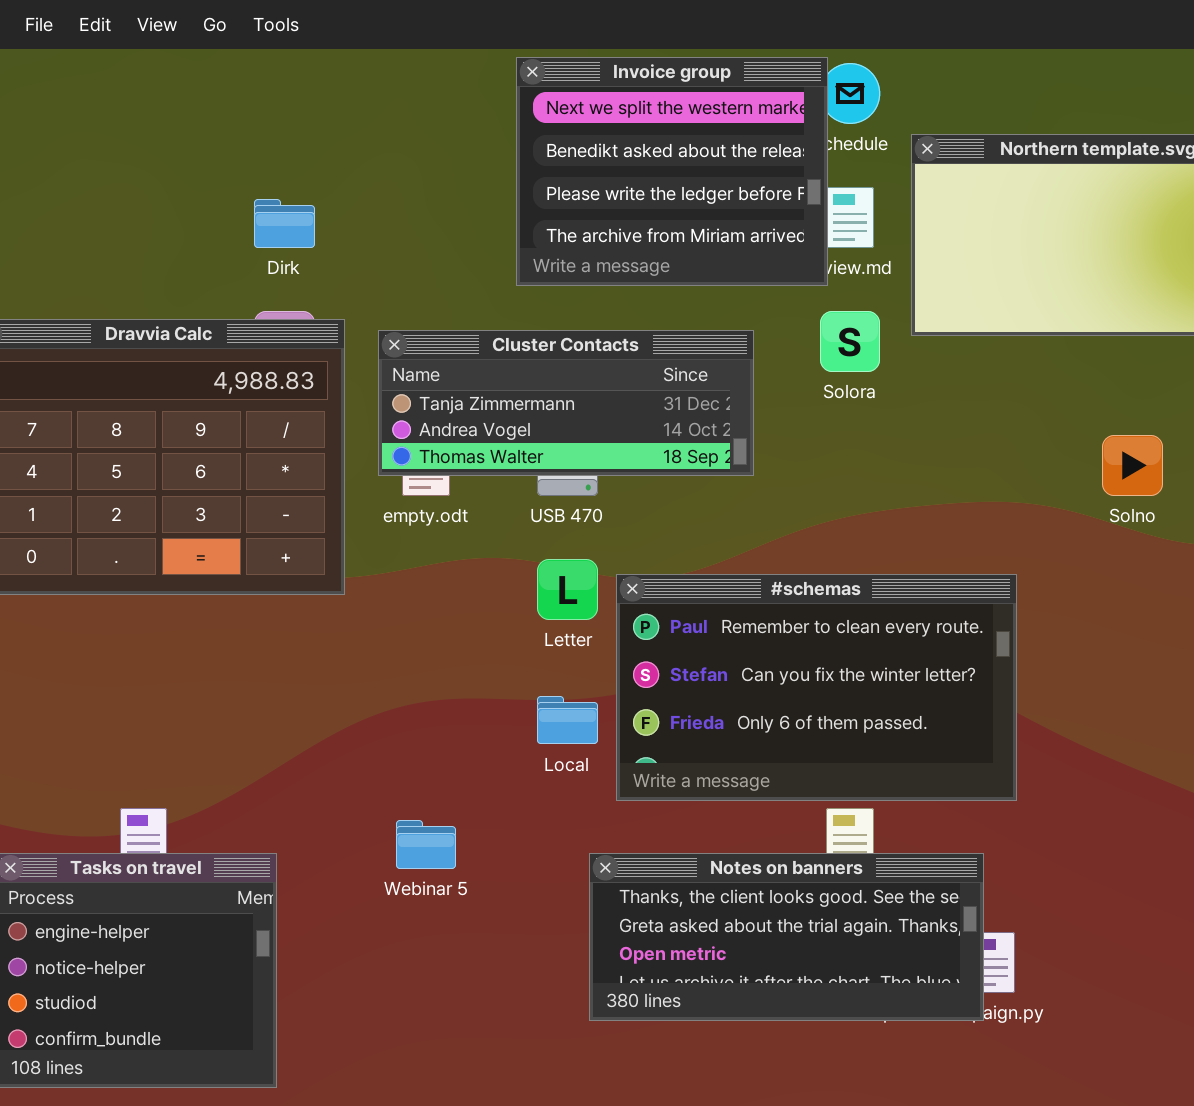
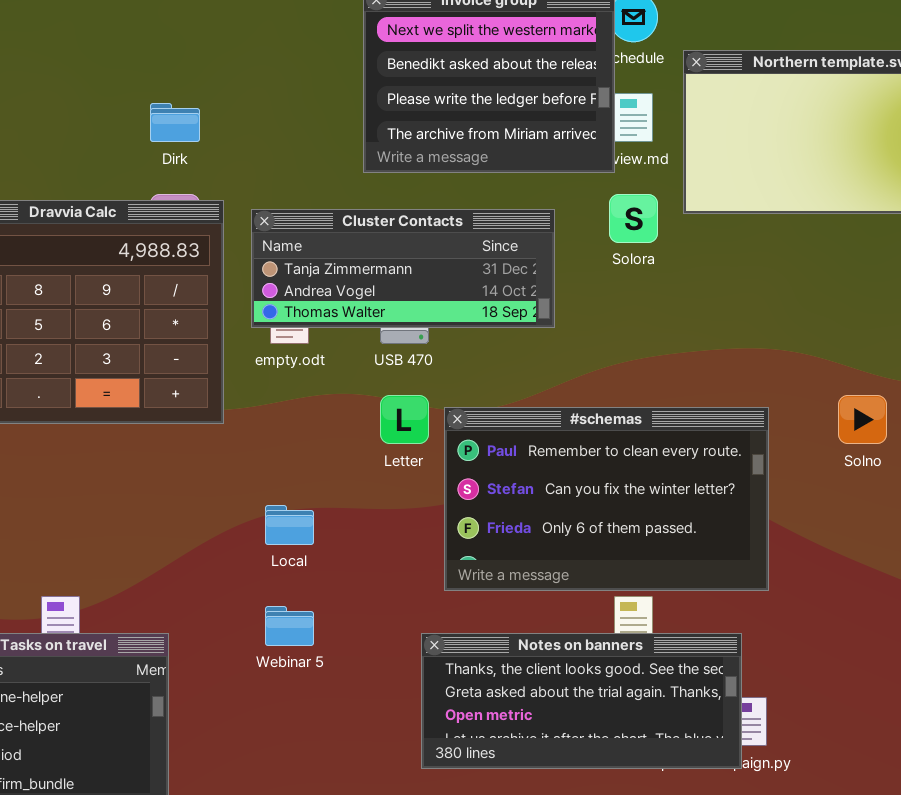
Solno: [1102,435,1163,496] -> [838,395,887,444], moved
Local: [537,696,598,744] -> [265,505,314,545], moved

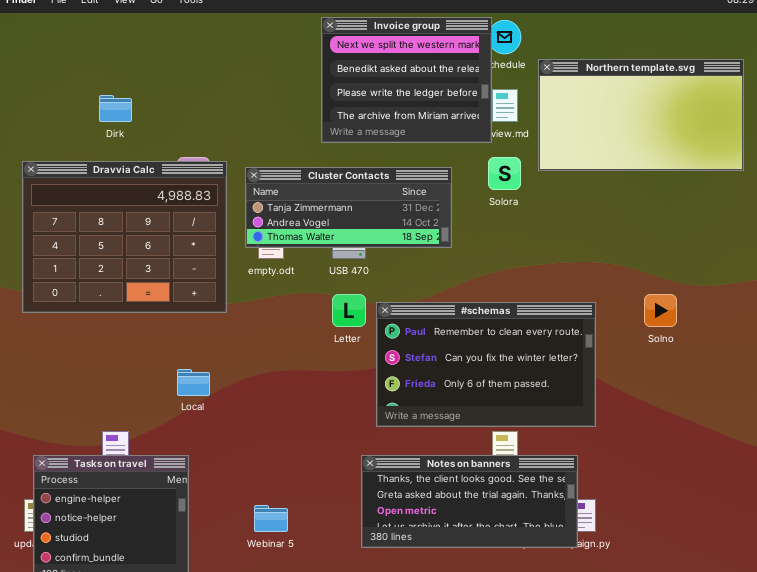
Dirk: [150,103,200,142] -> [99,95,132,122], moved
Local: [265,505,314,545] -> [177,369,210,396], moved
Webinar 5: [265,606,314,646] -> [254,505,288,532], moved

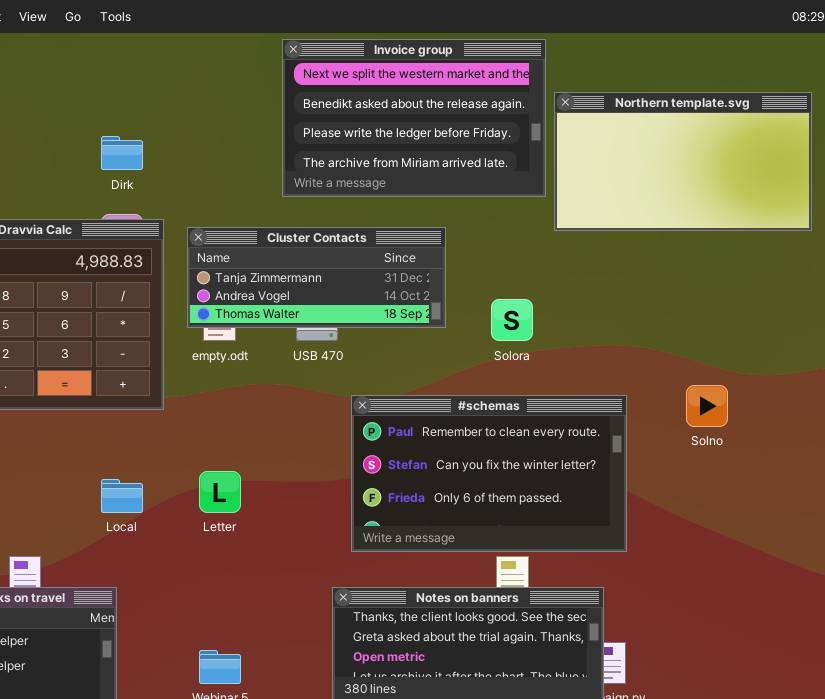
Invoice group: [321,17,492,143] -> [282,39,546,197], resized
Dirk: [99,95,132,122] -> [101,136,143,170], moved
Solora: [488,157,521,190] -> [491,299,533,341], moved
Letter: [332,294,366,327] -> [199,471,241,513], moved

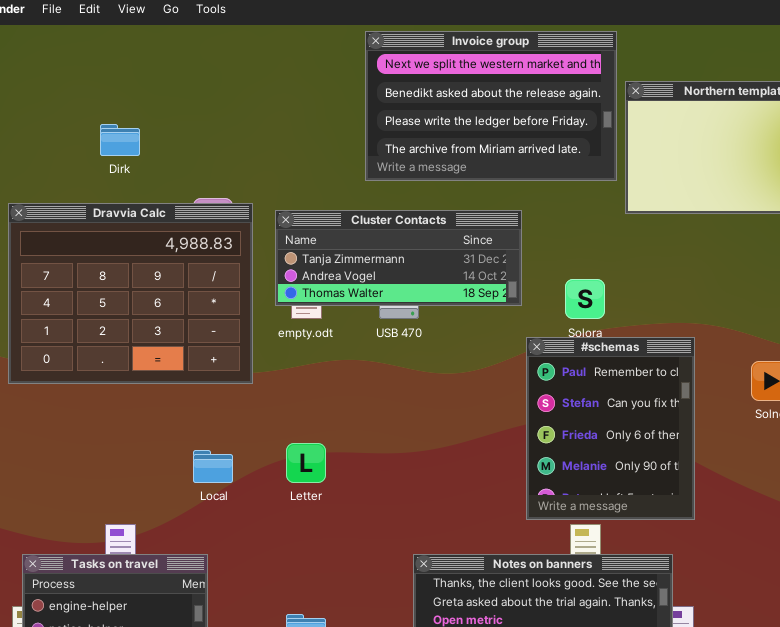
Dirk: [101,136,143,170] -> [100,124,140,156], moved
#schemas: [351,395,627,552] -> [526,337,695,520], resized

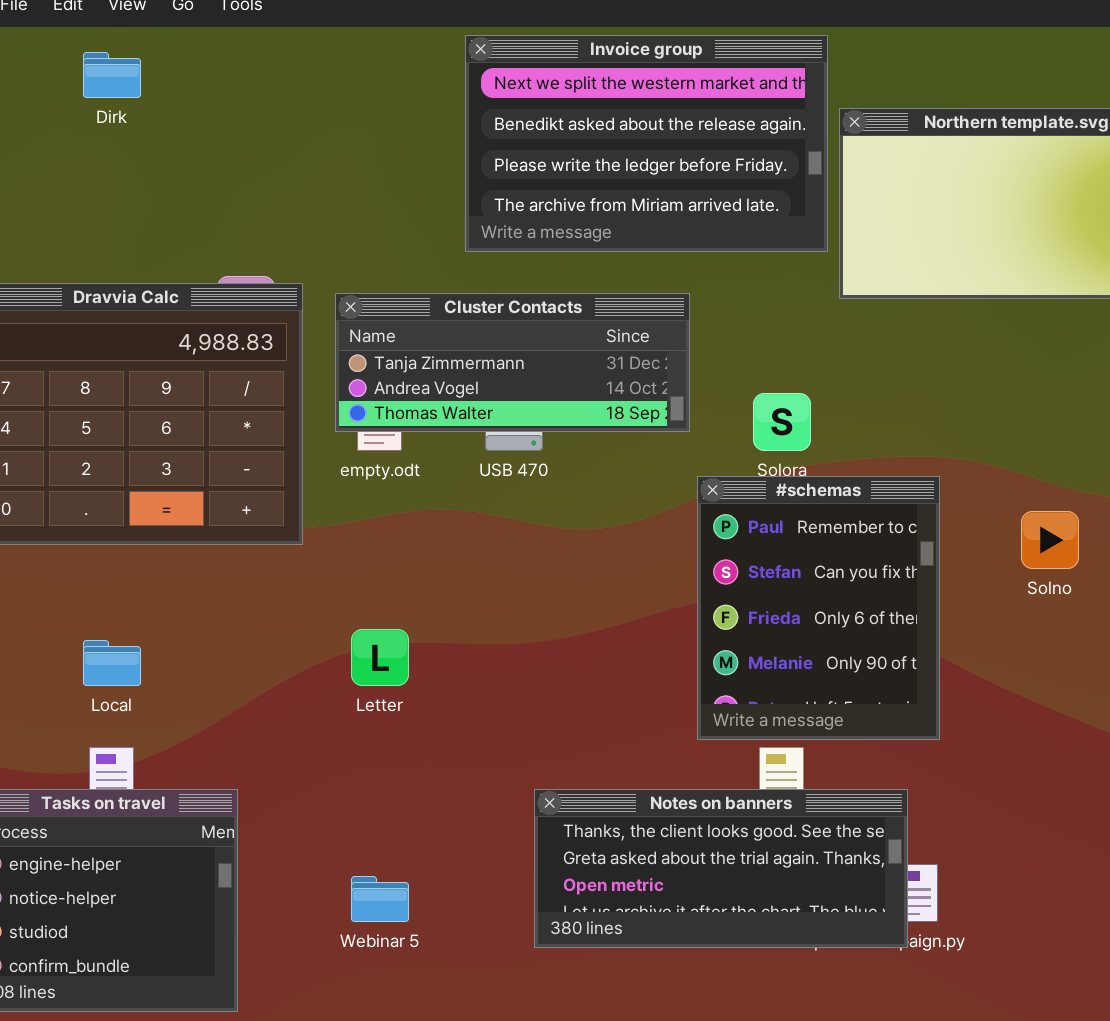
Dirk: [100,124,140,156] -> [83,52,141,98], moved
Local: [193,450,233,483] -> [83,640,141,686], moved

